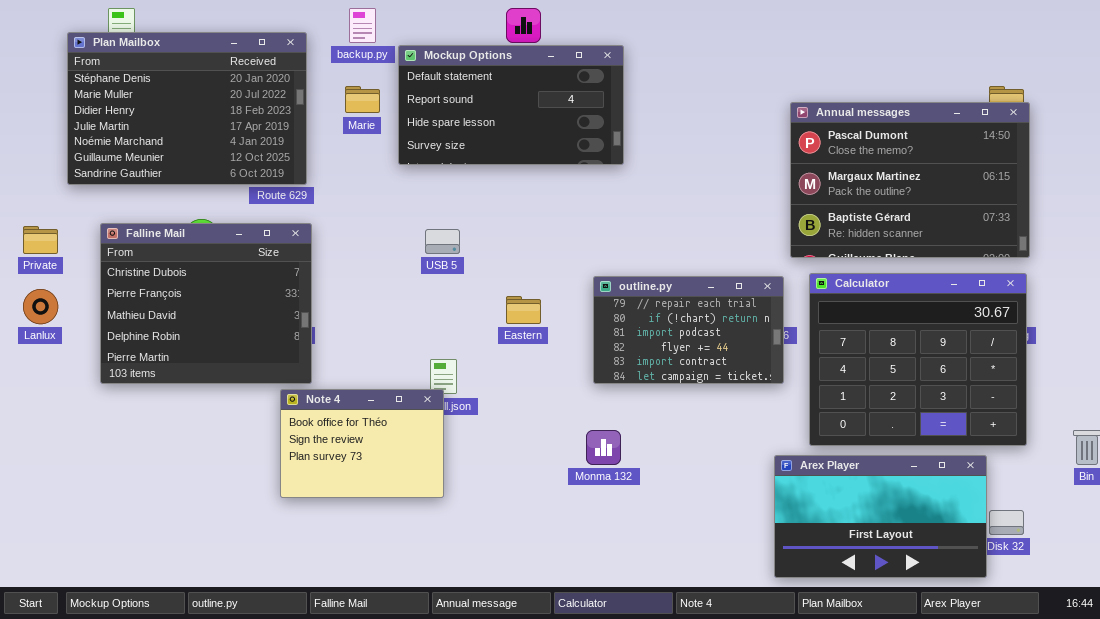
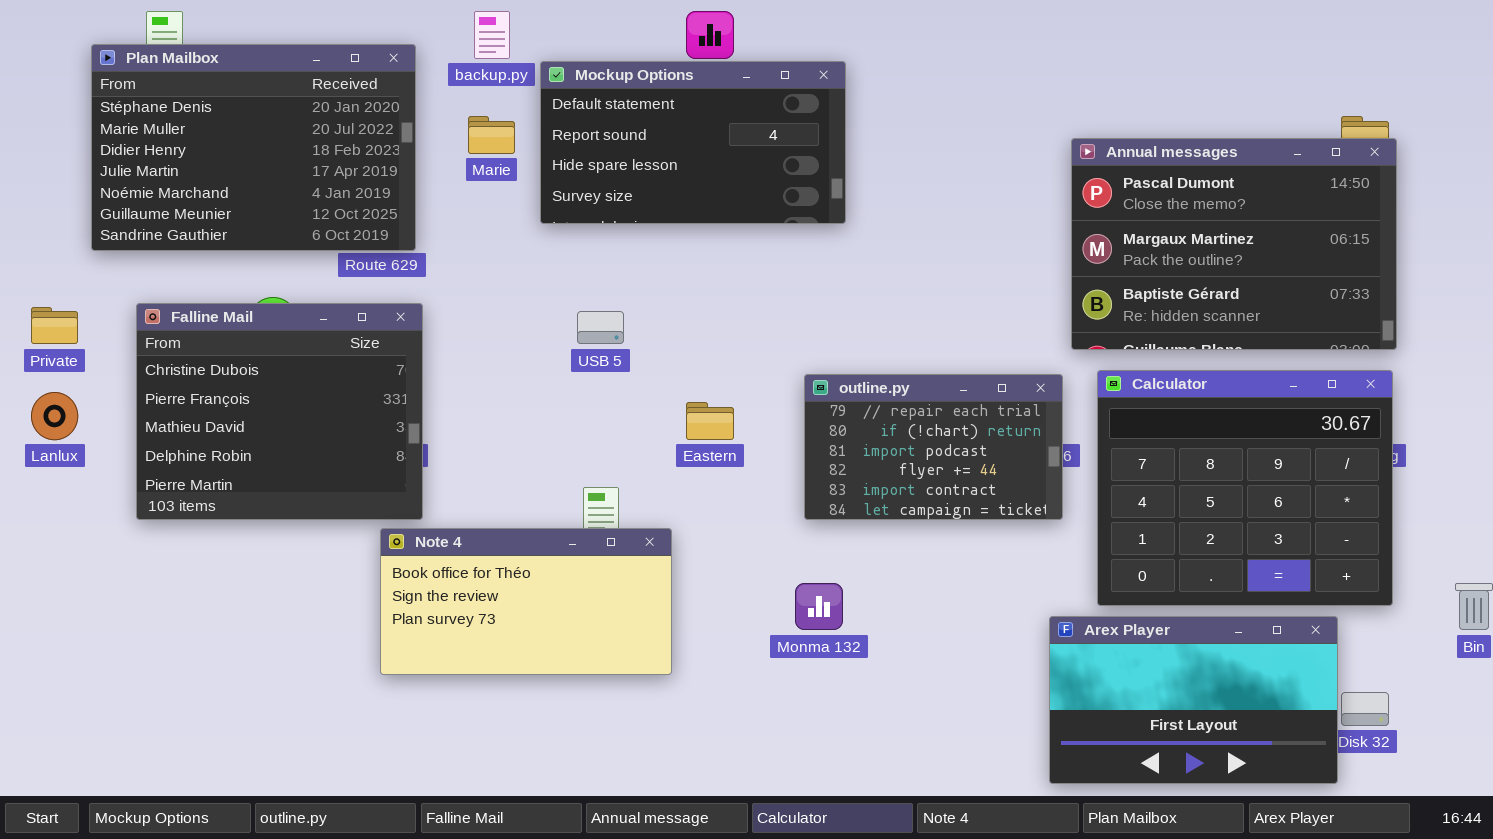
Note 4: [280,389,444,498] -> [380,528,672,675], resized

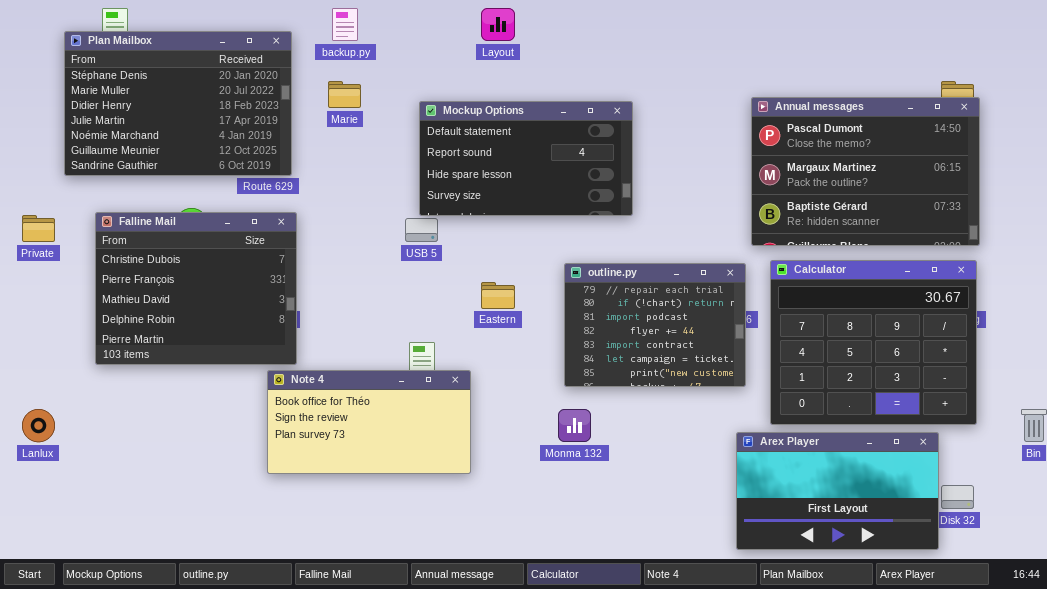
Mockup Options: [540,61,846,224] -> [419,101,633,216], moved
outline.py: [804,374,1063,520] -> [564,263,746,387], resized
Lanlux: [31,392,78,440] -> [22,409,55,442], moved

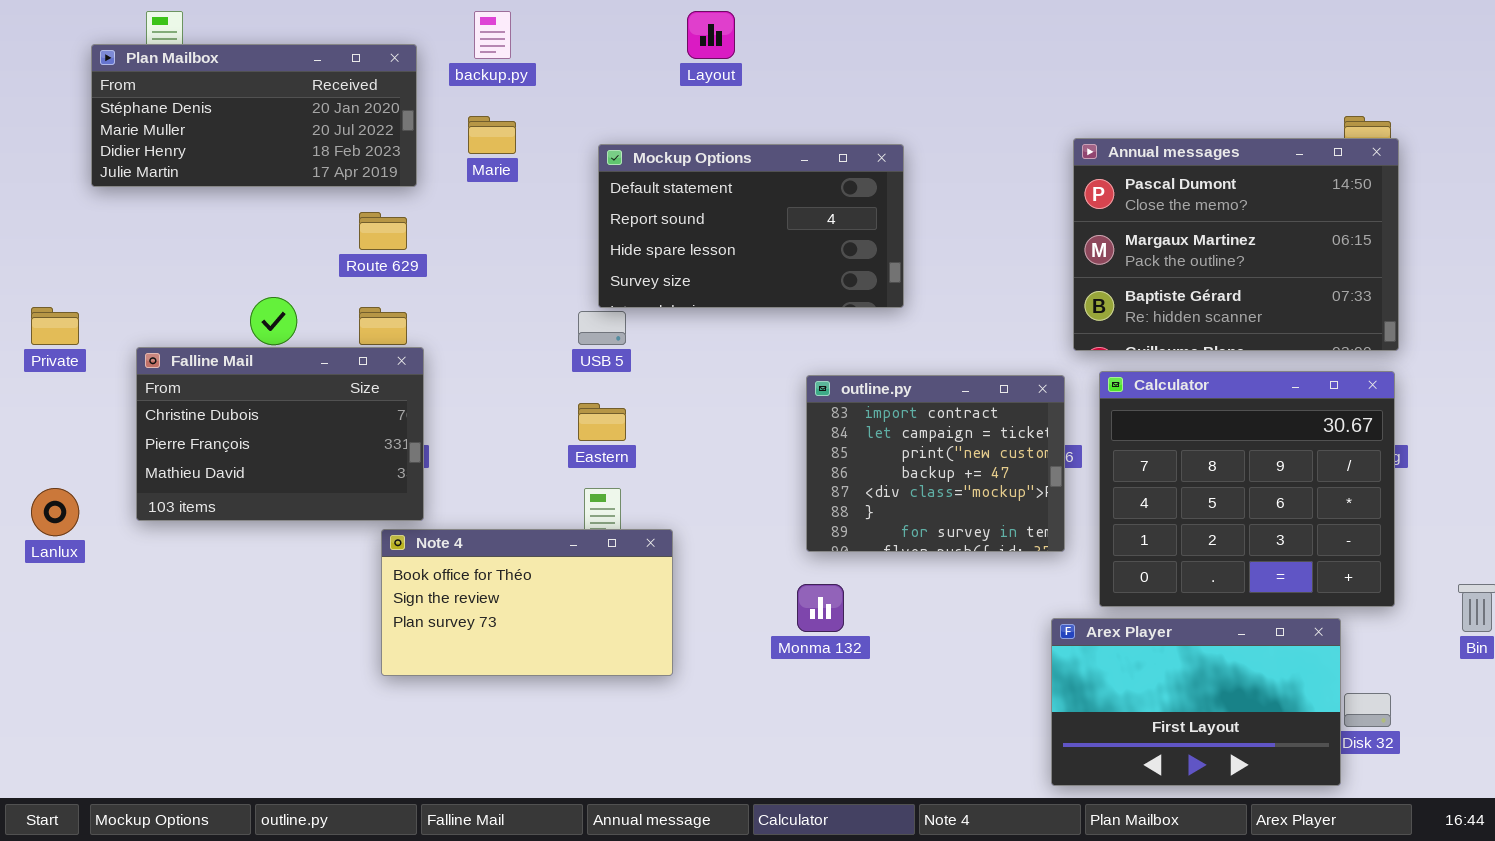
Plan Mailbox: [64,31,292,176] -> [91,44,417,187], resized
Falline Mail: [95,212,297,365] -> [136,347,424,521], resized
outline.py: [564,263,746,387] -> [806,375,1065,552], scrolled down 4 rows
Eastern: [481,282,515,309] -> [578,403,626,441], moved
Lanlux: [22,409,55,442] -> [31,488,79,536], moved

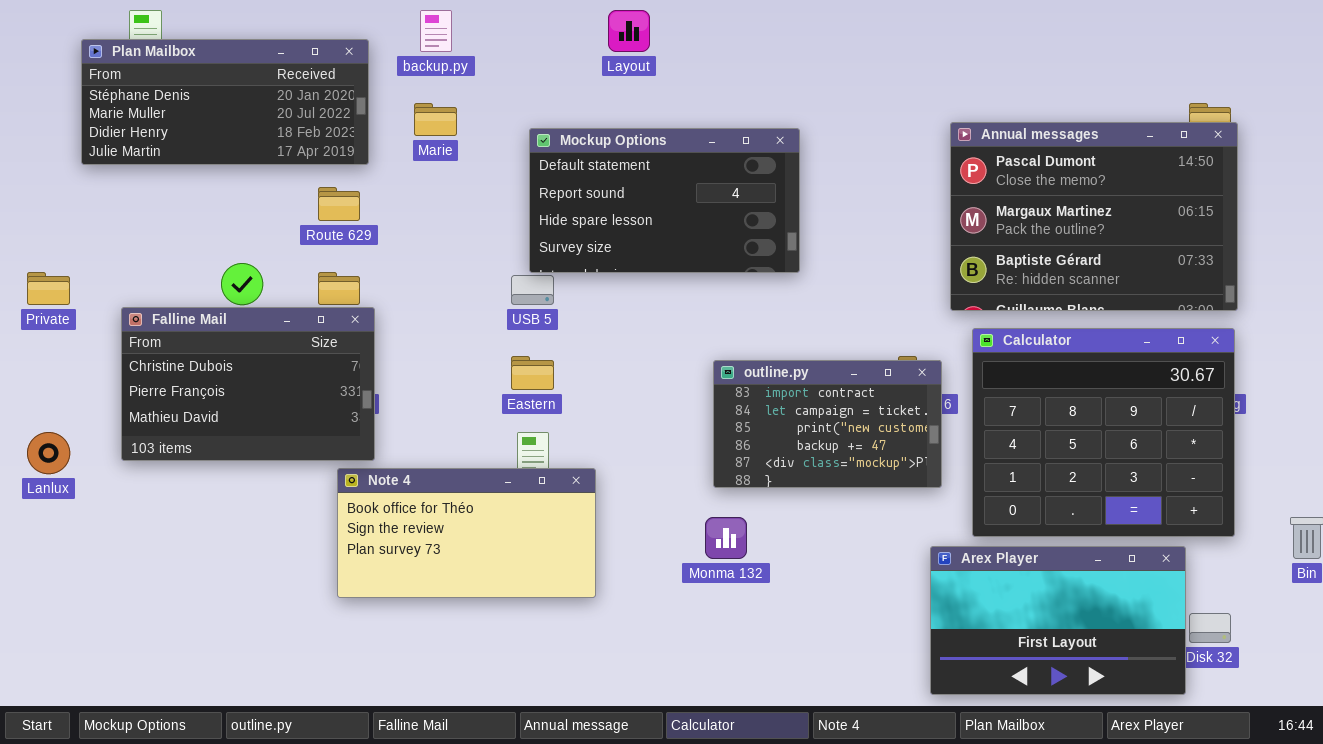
outline.py: [806,375,1065,552] -> [713,360,942,488], resized

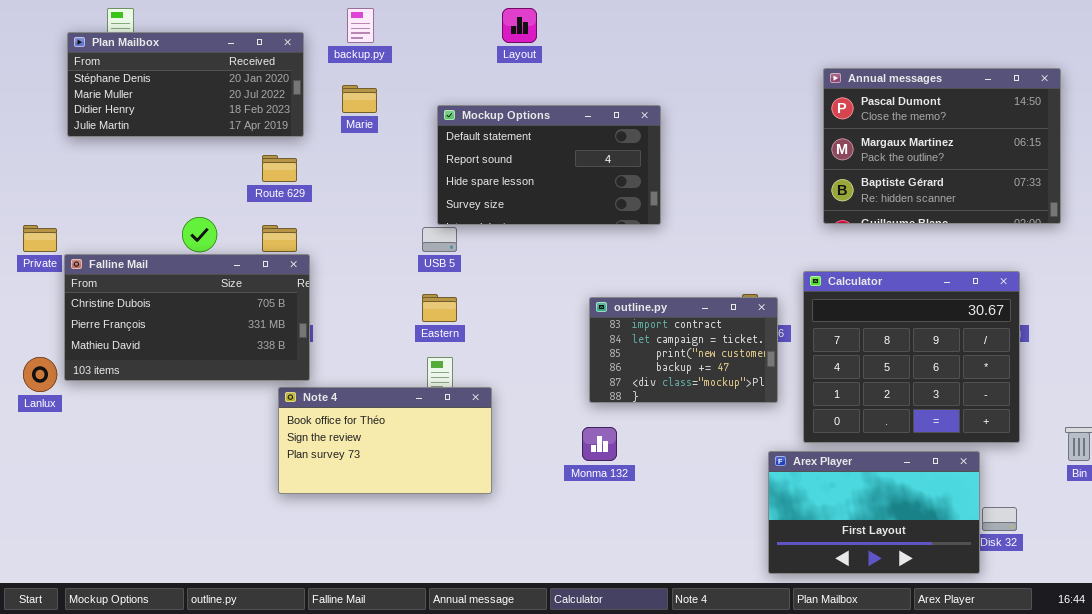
Annual messages: [950,122,1238,311] -> [823,68,1061,224], moved
Falline Mail: [121,307,375,461] -> [64,254,310,381], resized

